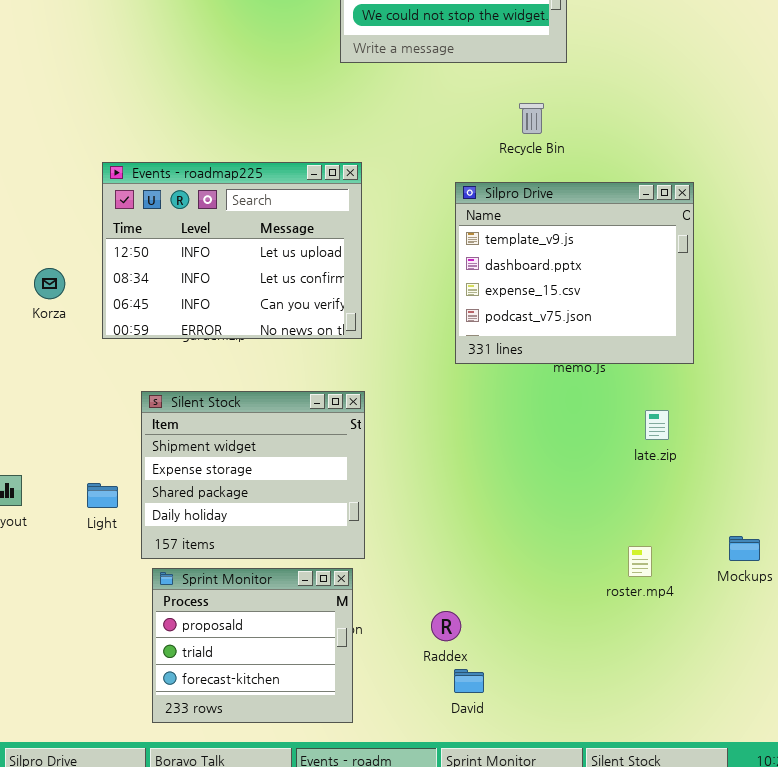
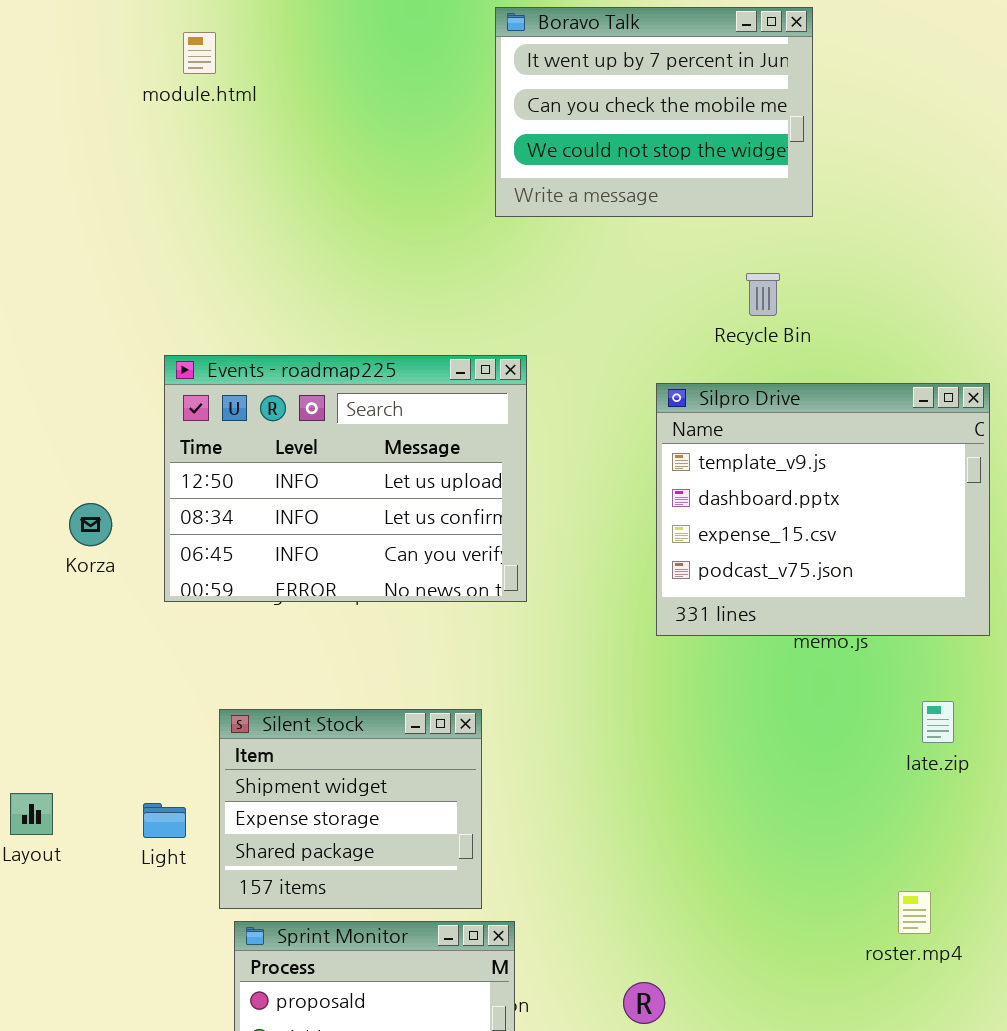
Silent Stock: [141,391,365,559] -> [219,709,482,909], resized

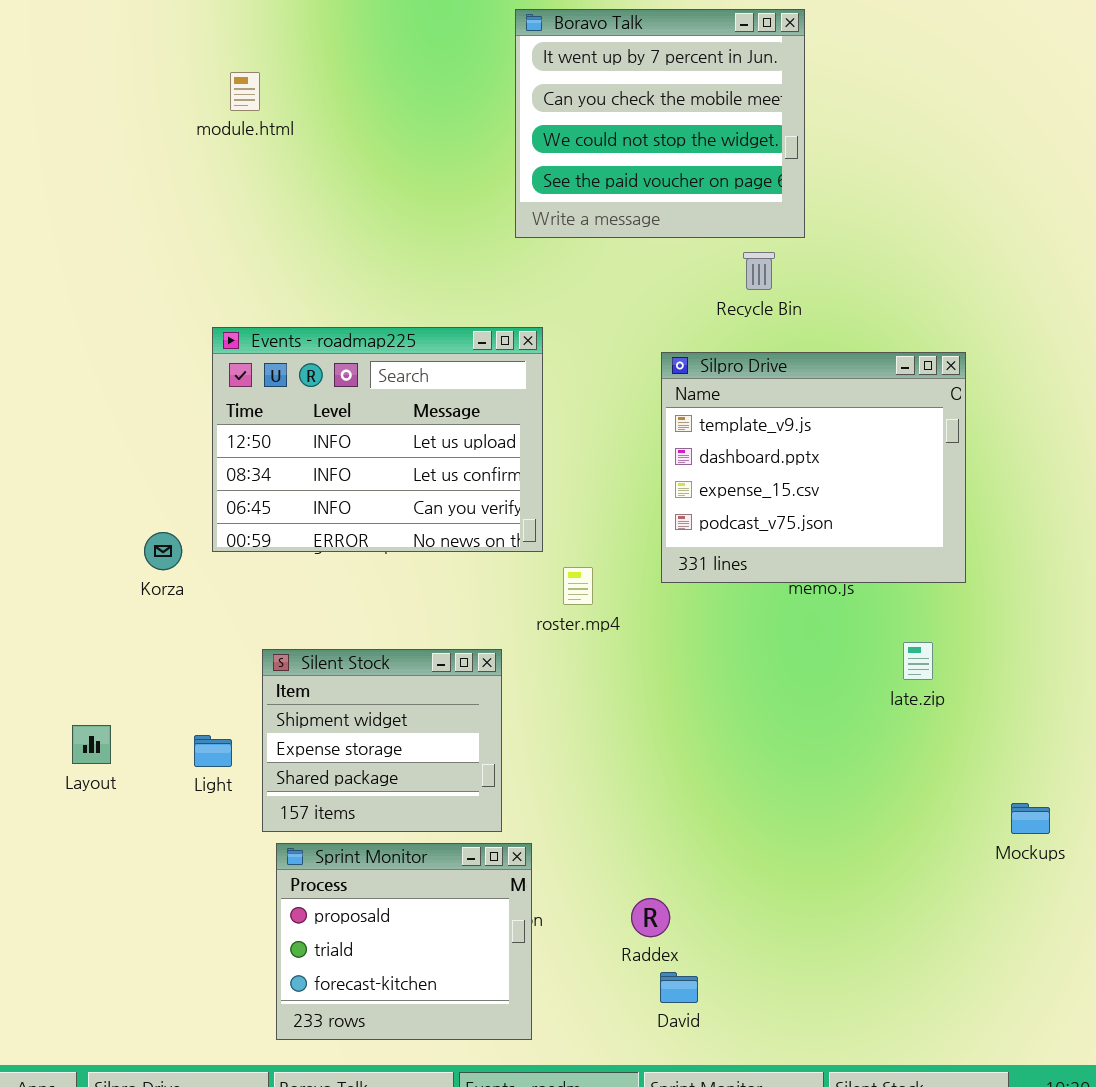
Boravo Talk: [495,7,813,217] -> [515,9,805,238], resized
module.html: [183,32,216,74] -> [230,72,260,111], moved
Korza: [69,503,112,546] -> [144,532,182,570], moved
roster.mp4: [898,891,931,934] -> [563,567,593,605], moved

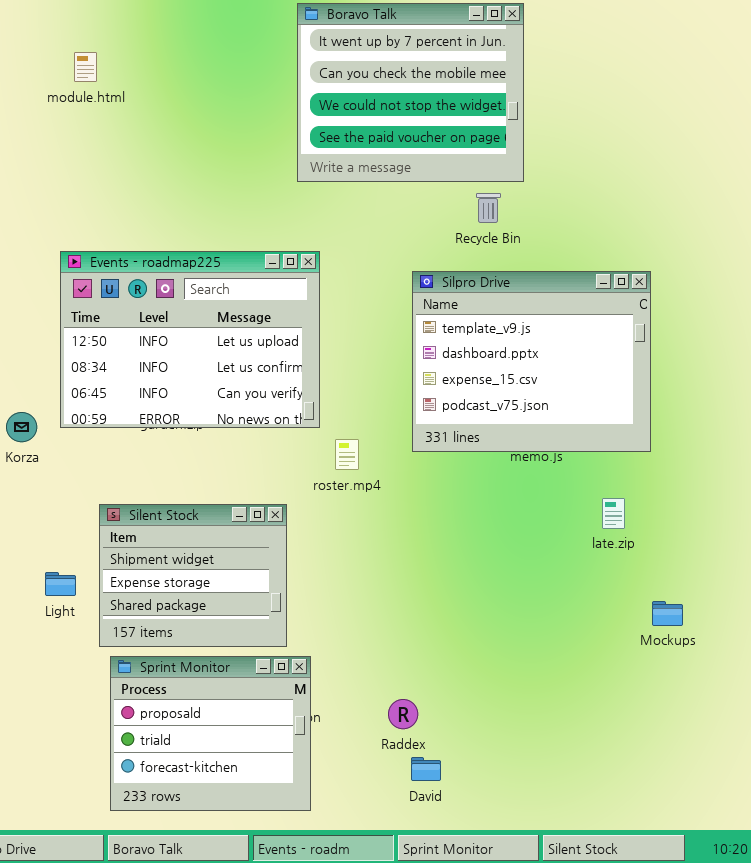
Mockups: [1011,803,1050,834] -> [652,601,683,626], moved

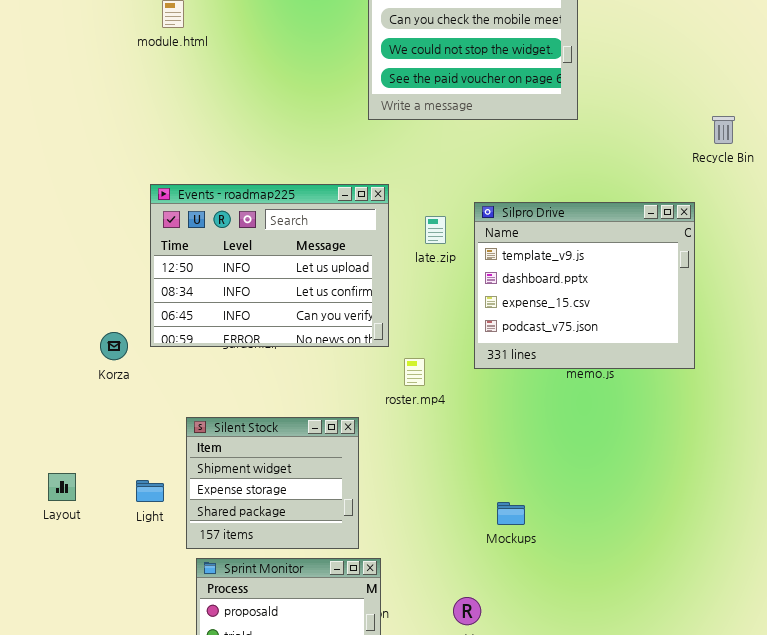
Recycle Bin: [476,193,501,223] -> [712,116,735,144], moved
late.zip: [602,498,625,529] -> [425,216,446,244], moved
Mockups: [652,601,683,626] -> [497,502,525,525], moved

